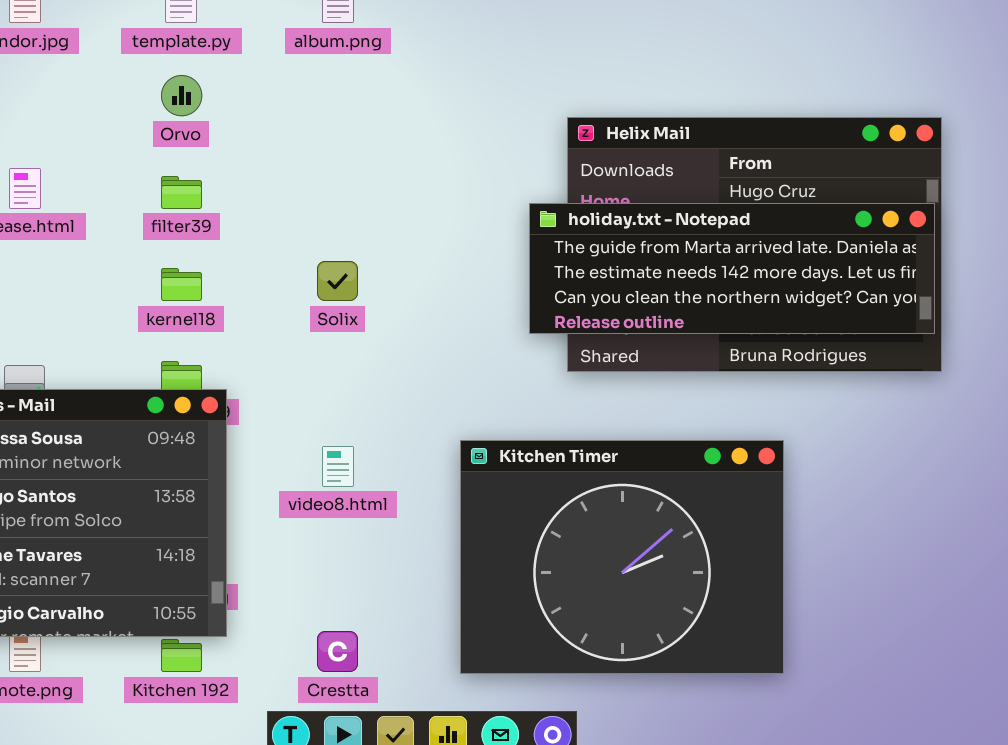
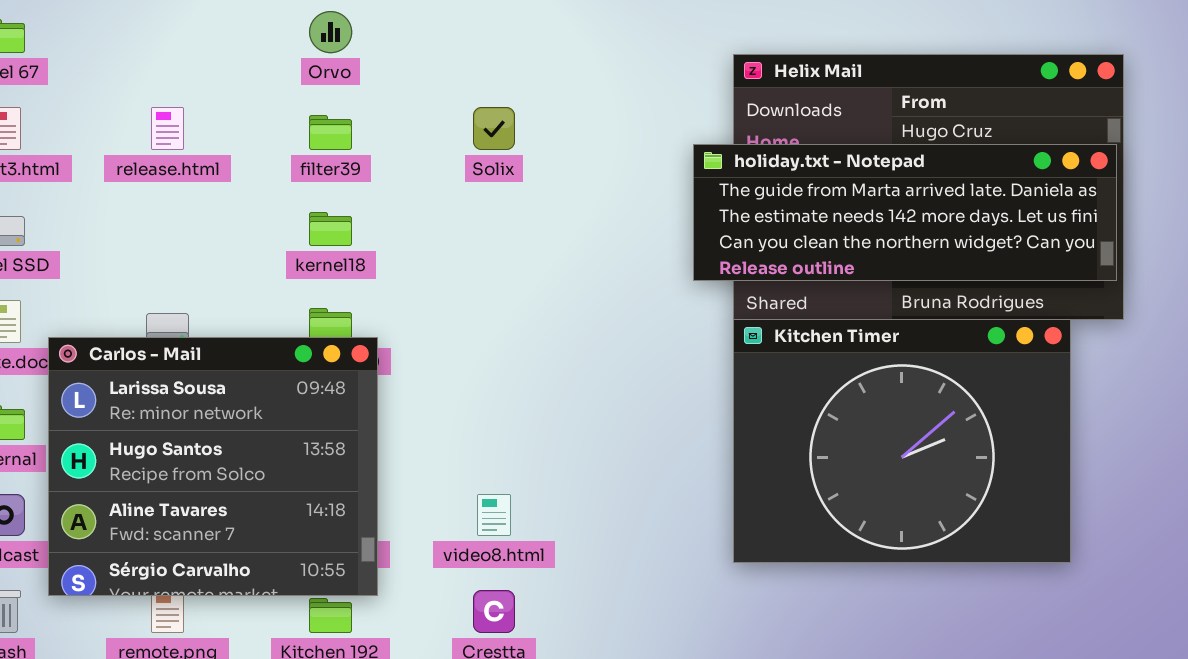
Solix: [317,261,358,301] -> [473,107,515,150], moved
Kitchen Timer: [460,440,784,674] -> [733,319,1071,563], moved
video8.html: [322,446,354,487] -> [477,494,511,536], moved

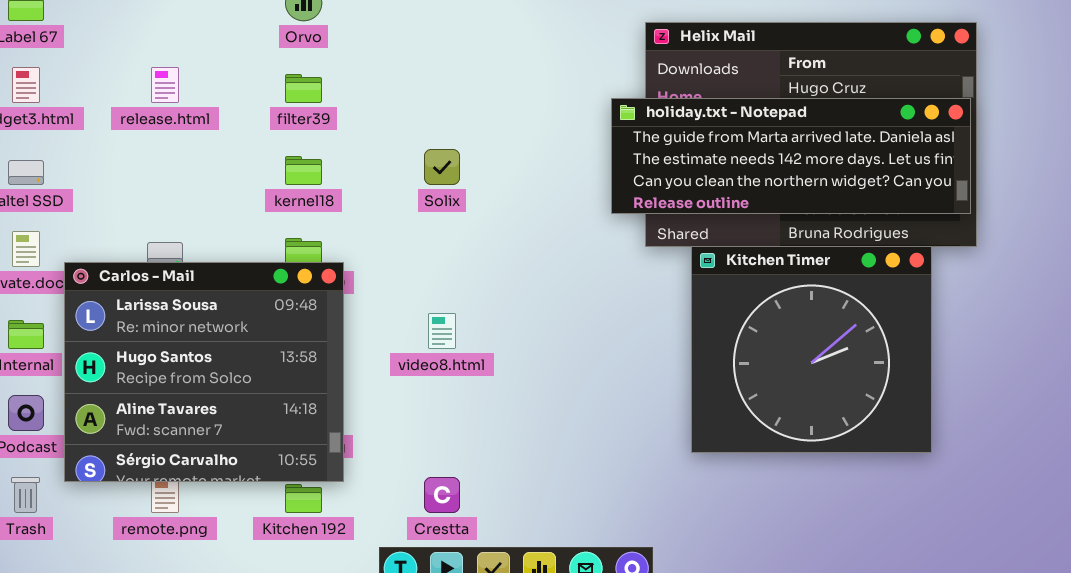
Solix: [473,107,515,150] -> [424,149,460,185], moved
Kitchen Timer: [733,319,1071,563] -> [691,246,932,453], resized
video8.html: [477,494,511,536] -> [428,313,456,349], moved

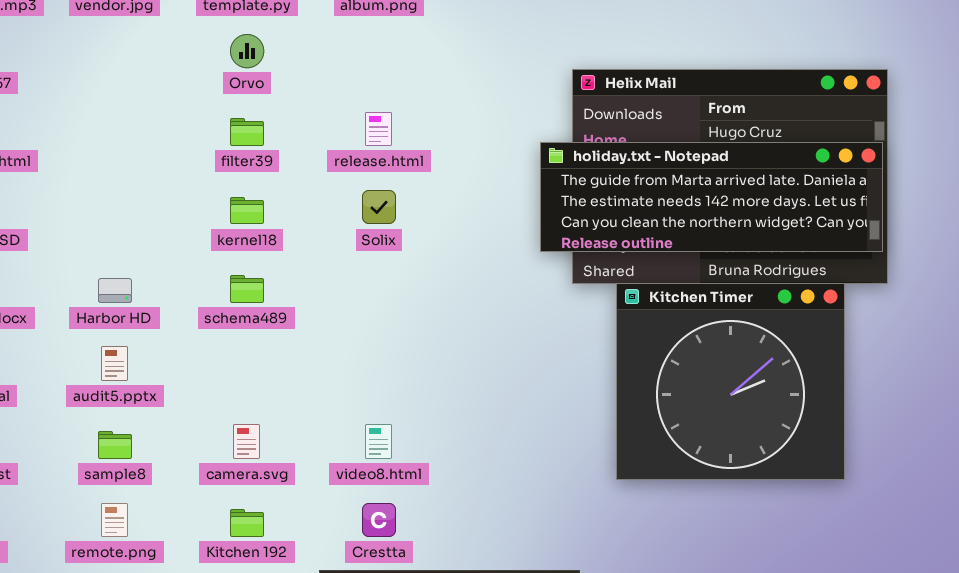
release.html: [151,67,179,103] -> [365,112,392,146], moved
Carlos - Mail: [64,262,344,482] -> none, closed
video8.html: [428,313,456,349] -> [365,424,392,459], moved

